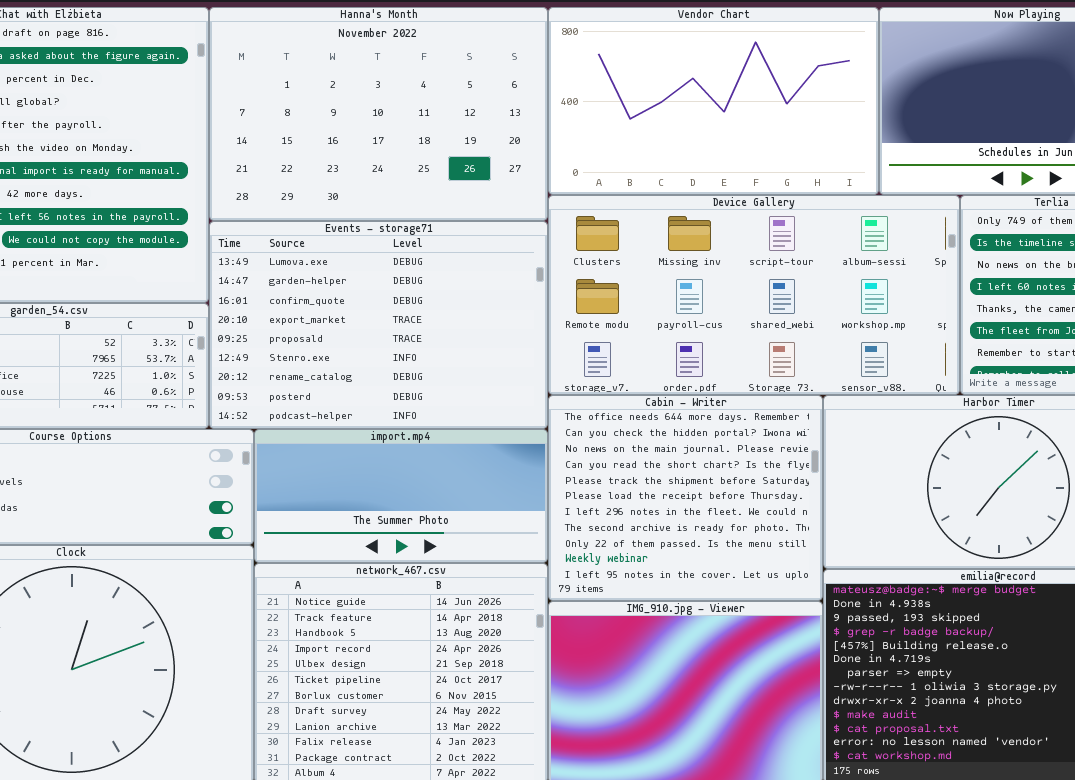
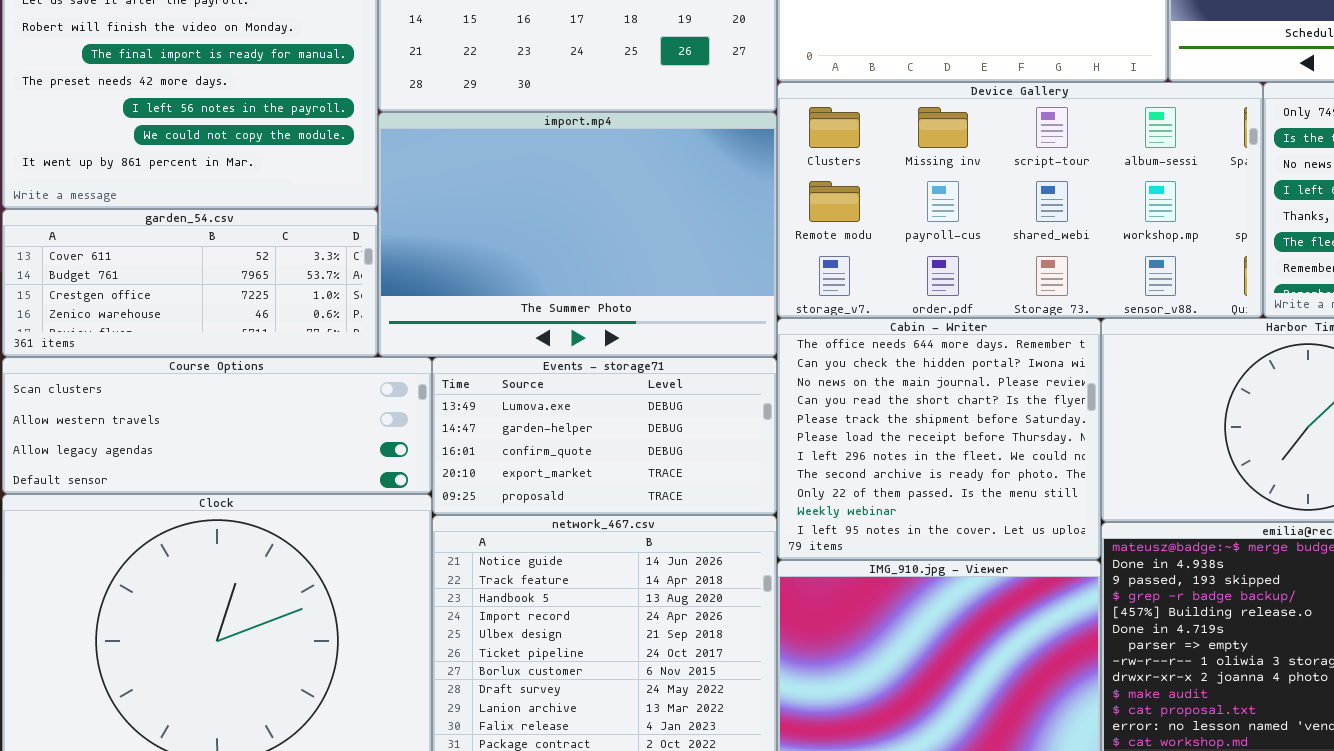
Events - storage71: [209,221,548,429] -> [432,357,777,515], moved, resized
import.mp4: [254,429,548,563] -> [378,112,777,357], moved, resized

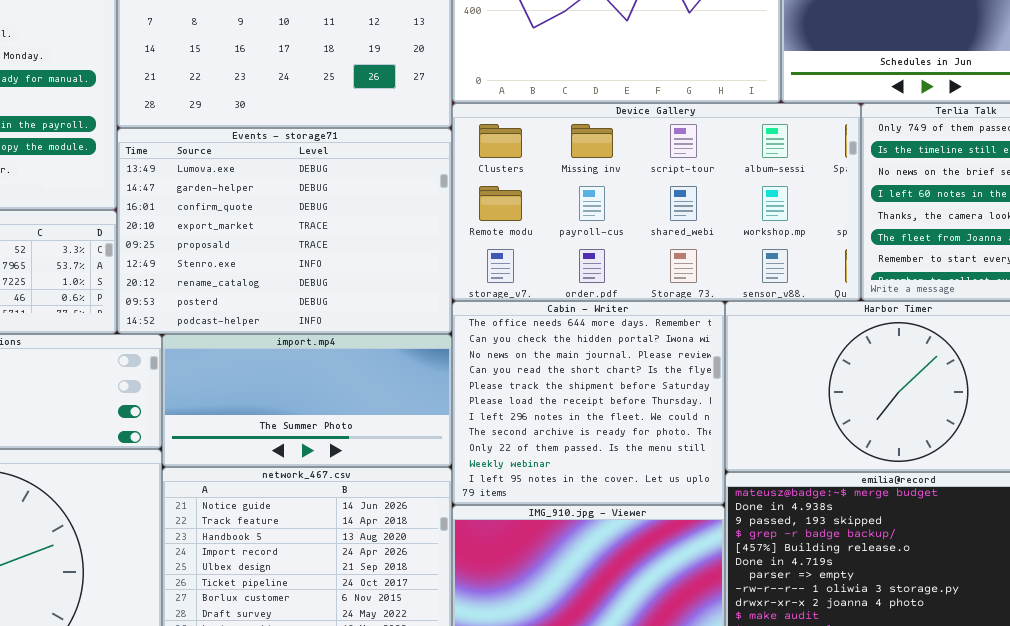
import.mp4: [378,112,777,357] -> [162,334,452,467], moved, resized
Events - storage71: [432,357,777,515] -> [117,128,452,334], moved, resized

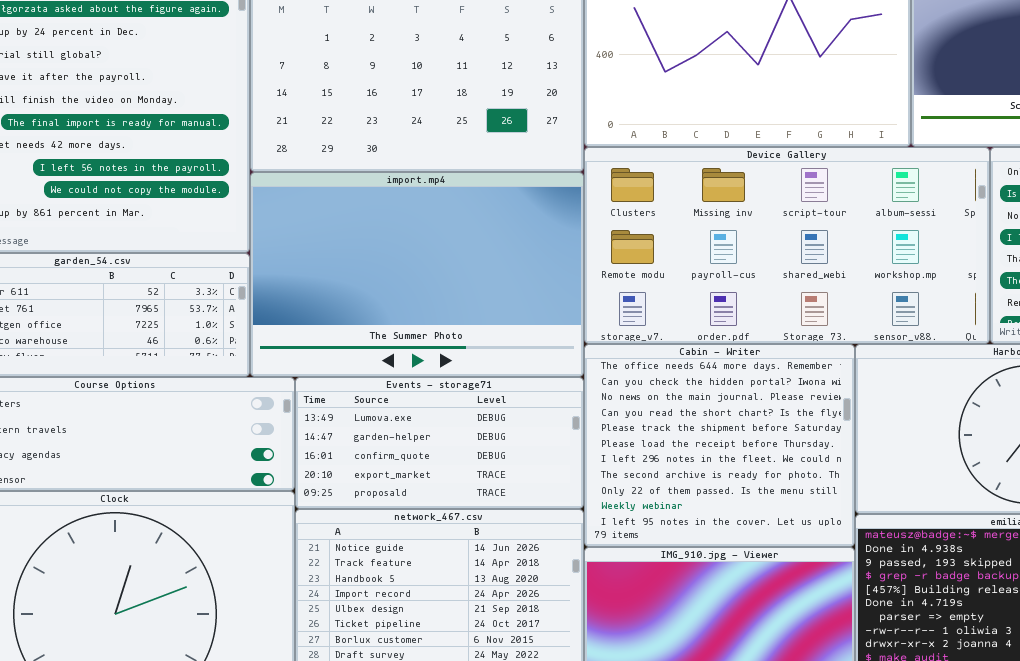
Events - storage71: [117,128,452,334] -> [295,377,584,509], moved, resized
import.mp4: [162,334,452,467] -> [250,172,584,377], moved, resized

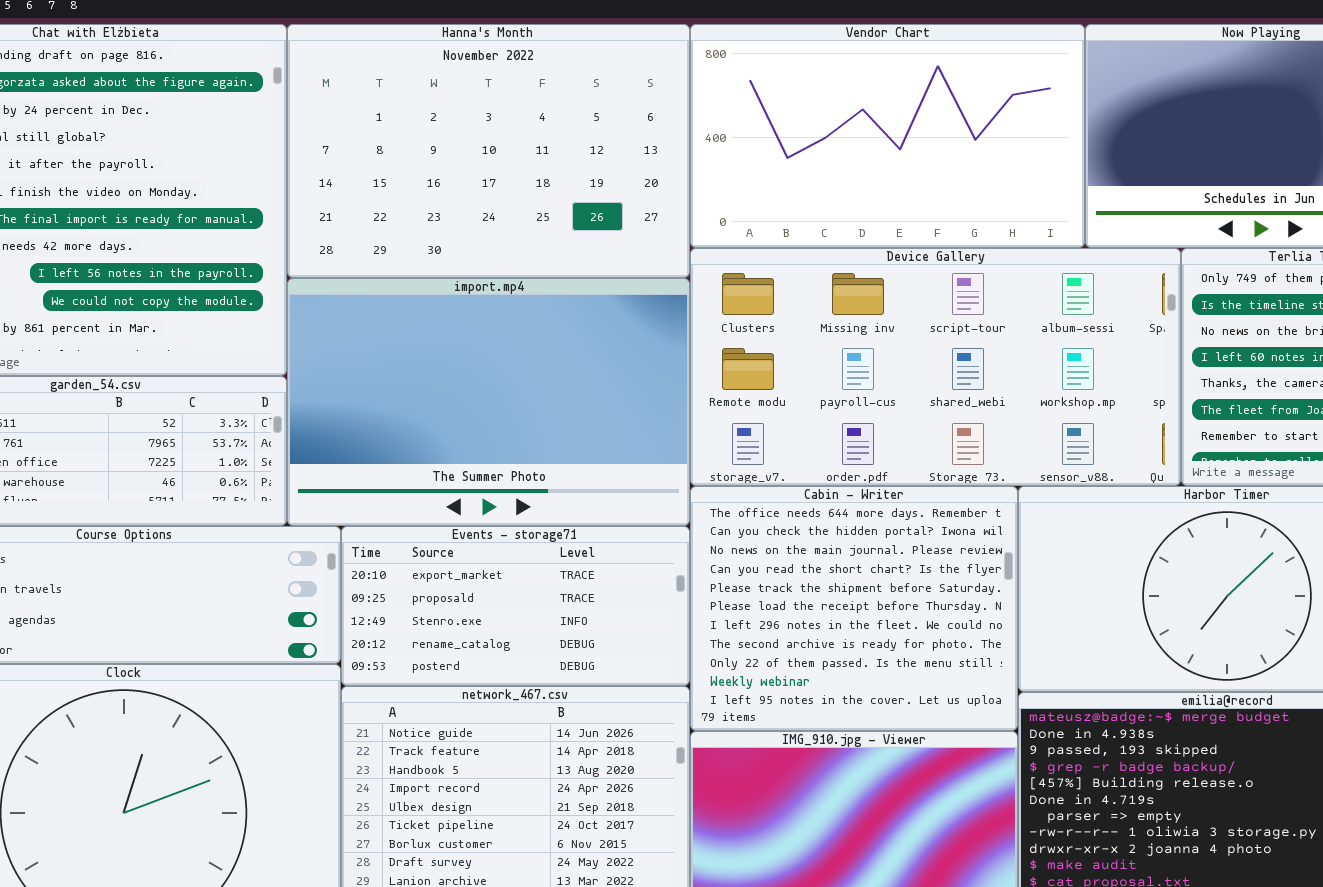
Events - storage71: [295,377,584,509] -> [341,526,690,686], scrolled down 3 rows

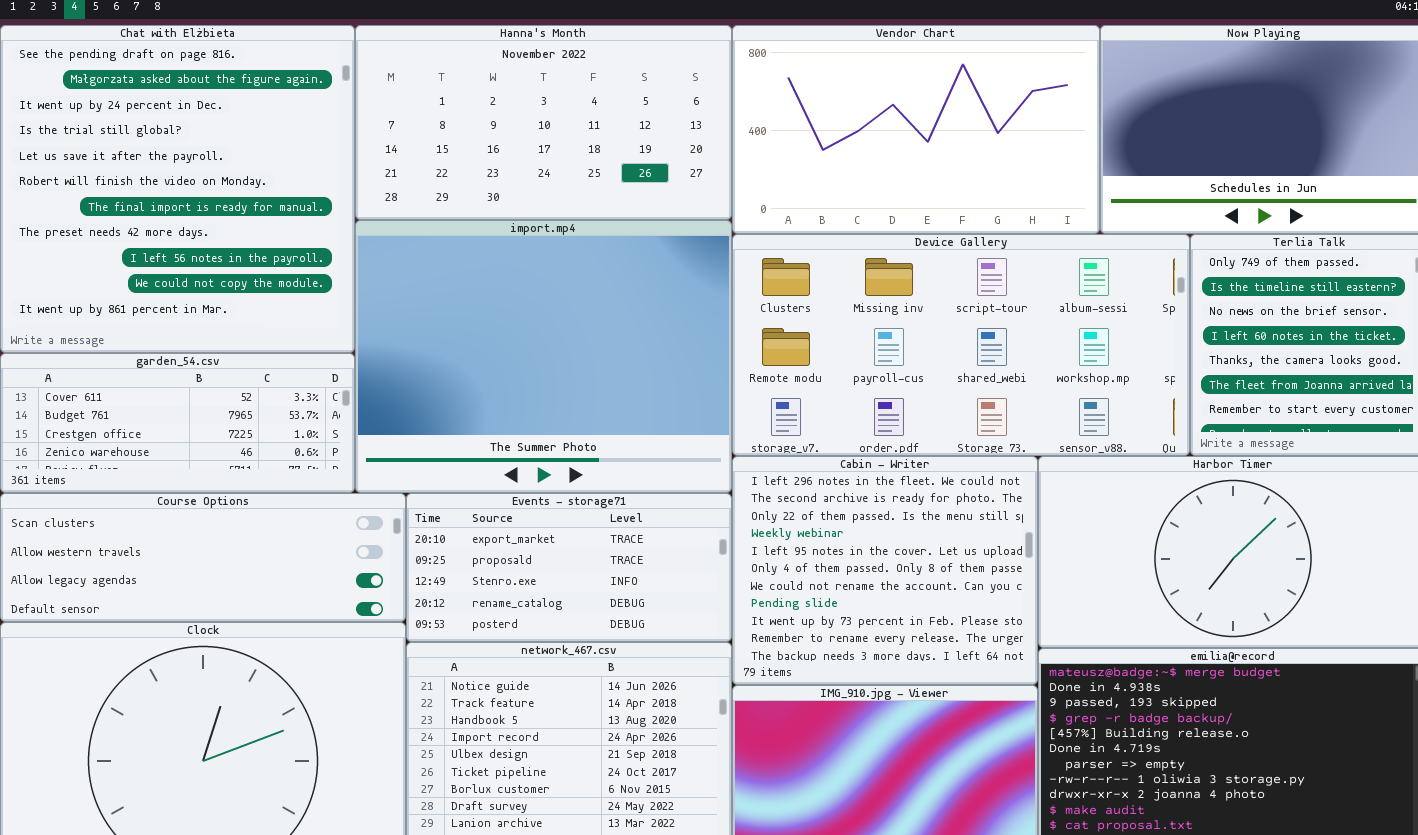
Hanna's Month: [287,24,690,278] -> [355,25,732,220], resized
import.mp4: [287,278,690,526] -> [355,220,732,493], resized
Cabin - Writer: [690,486,1018,731] -> [732,456,1038,685], scrolled down 6 rows

